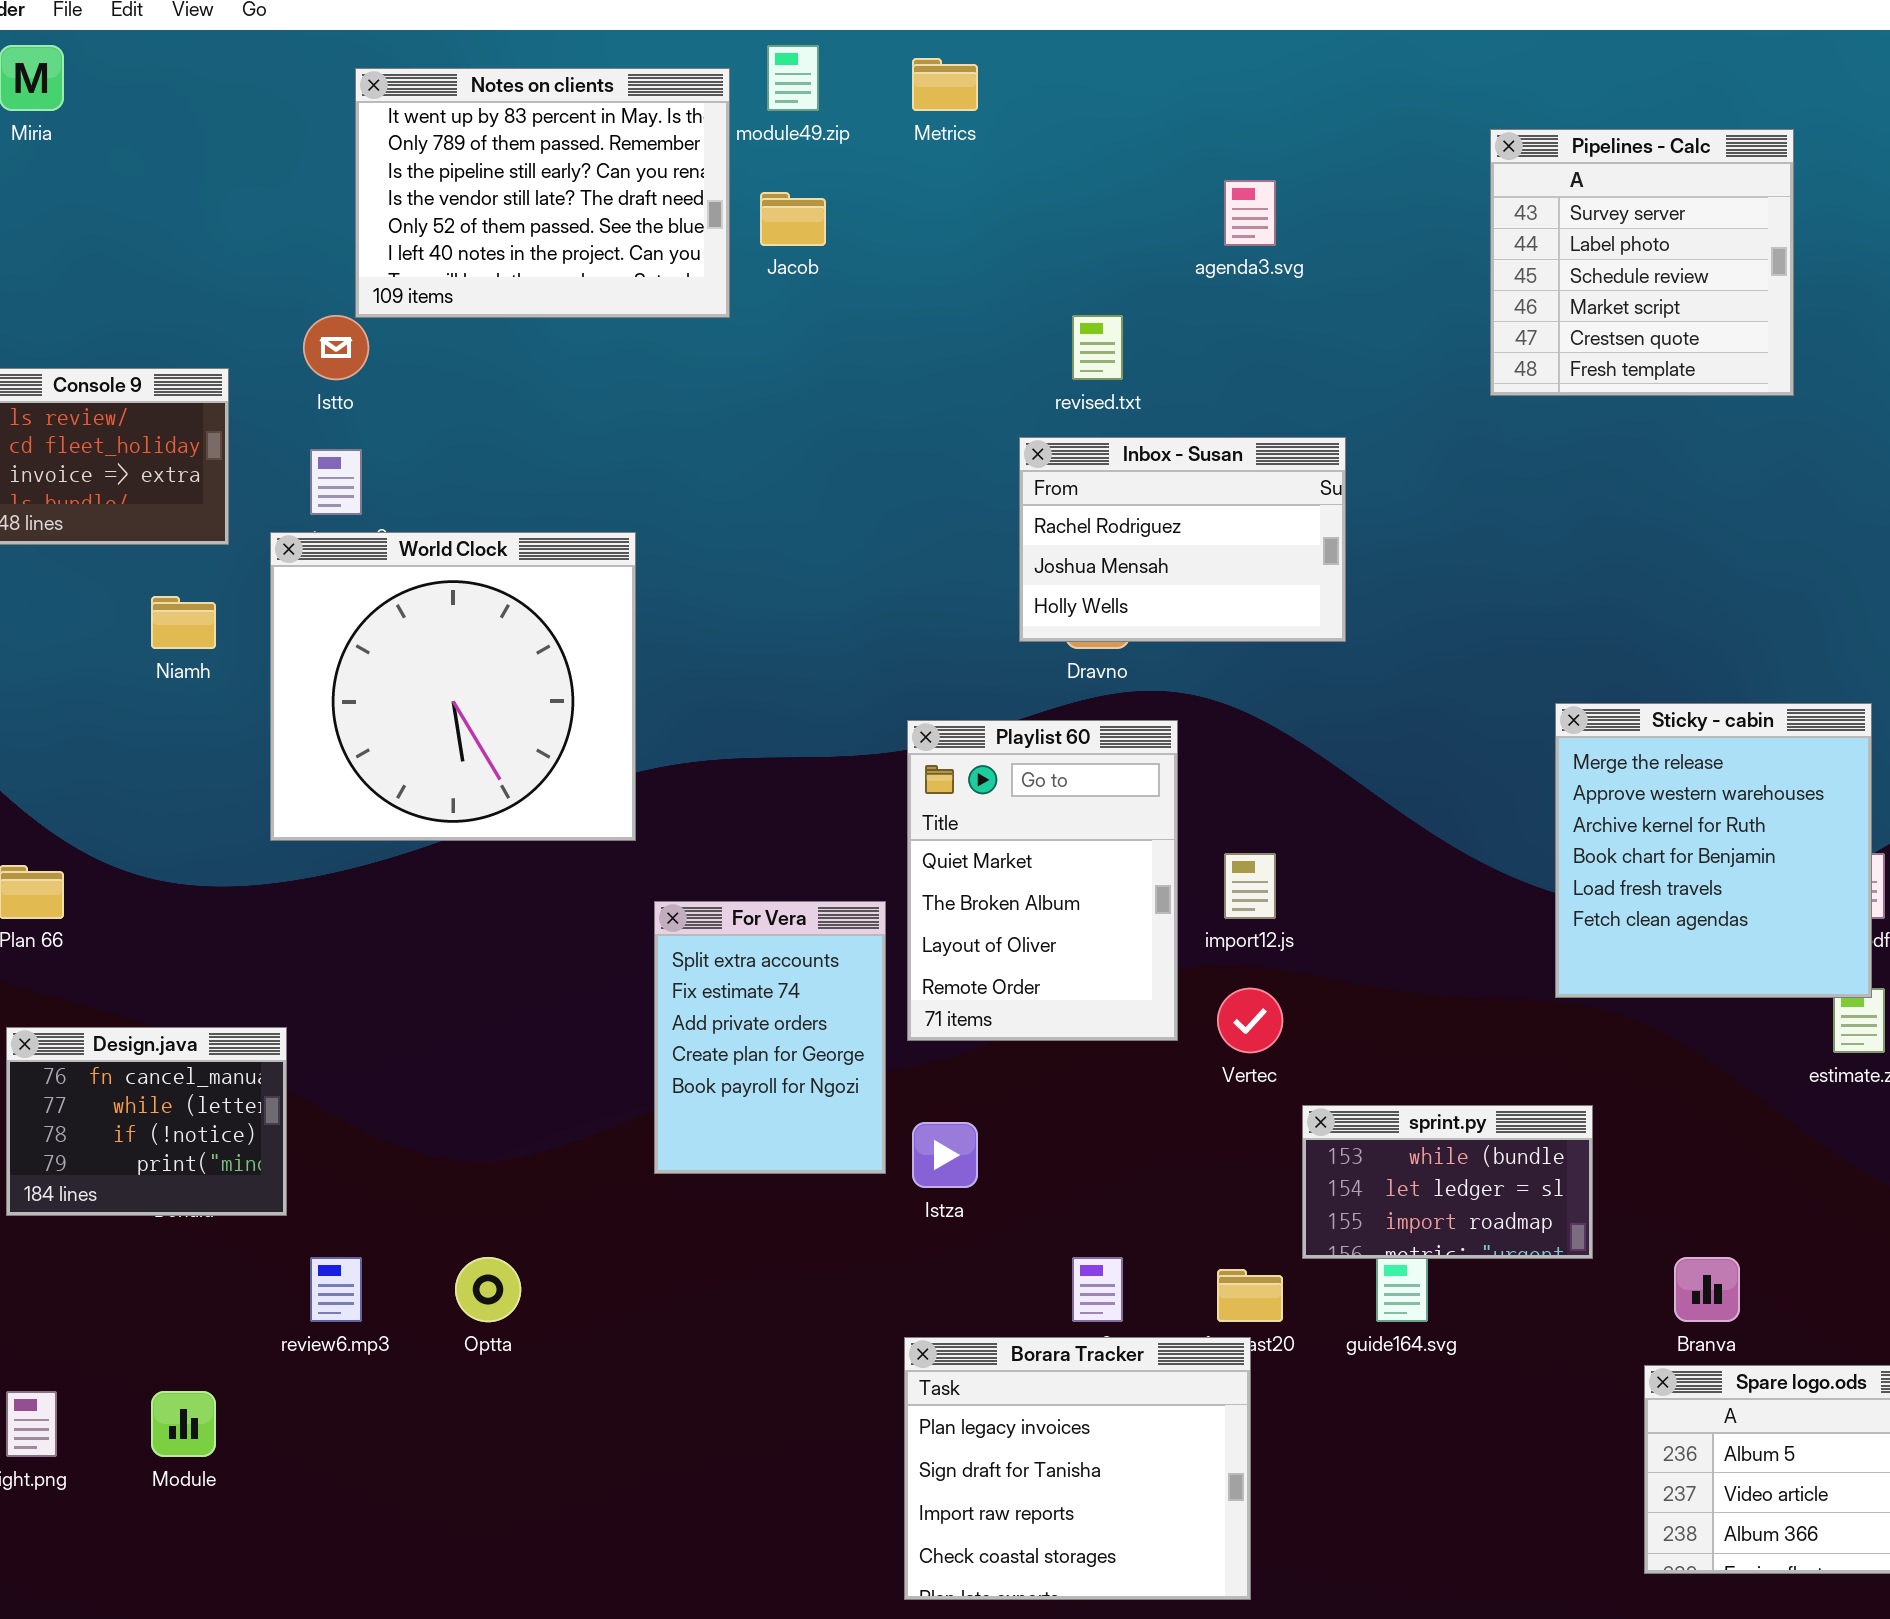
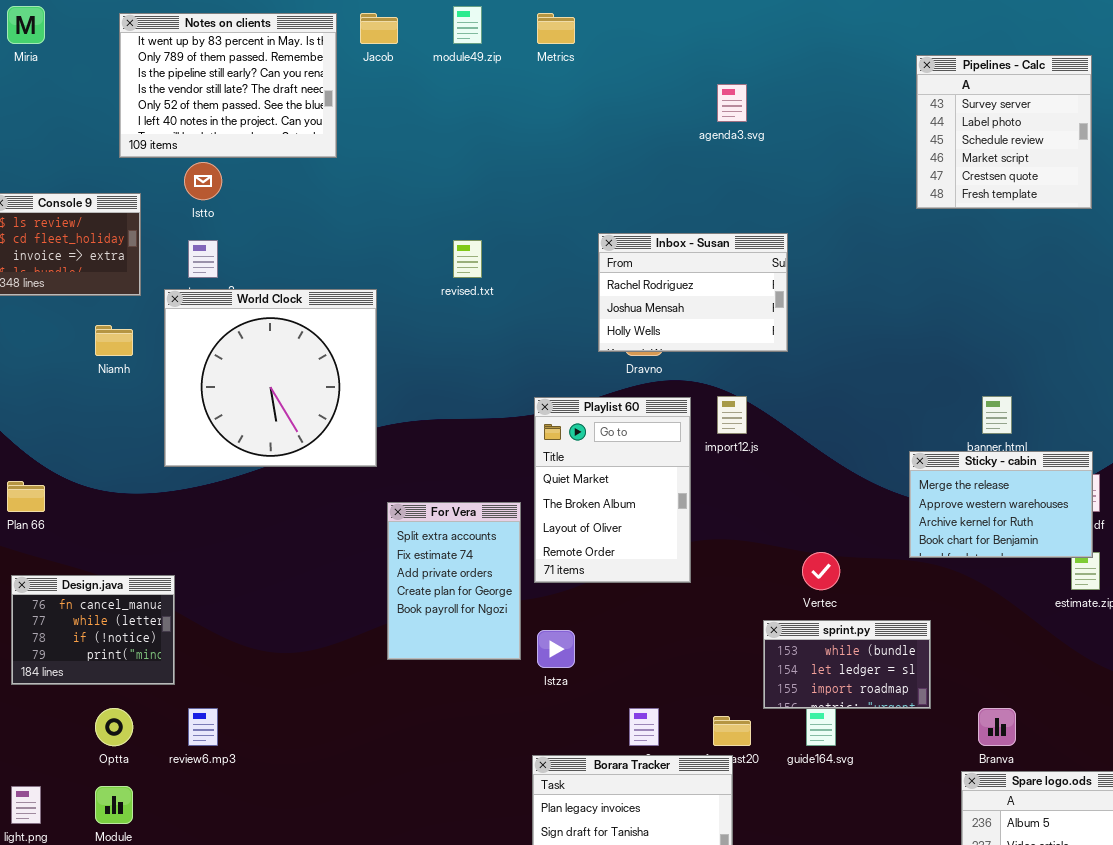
Notes on clients: [355,68,730,318] -> [119,13,337,158], moved
Pipelines - Calc: [1490,129,1794,396] -> [916,55,1092,209], moved
Jacob: [760,192,826,246] -> [360,13,398,44], moved
revised.txt: [1072,315,1123,380] -> [453,240,482,278], moved
Sticky - cabin: [1555,703,1872,998] -> [909,451,1093,558], resized
import12.js: [1224,853,1276,919] -> [717,396,747,434], moved
Vertec: [1217,988,1283,1053] -> [802,552,840,590], moved
Optta: [455,1257,521,1322] -> [95,708,133,746], moved

